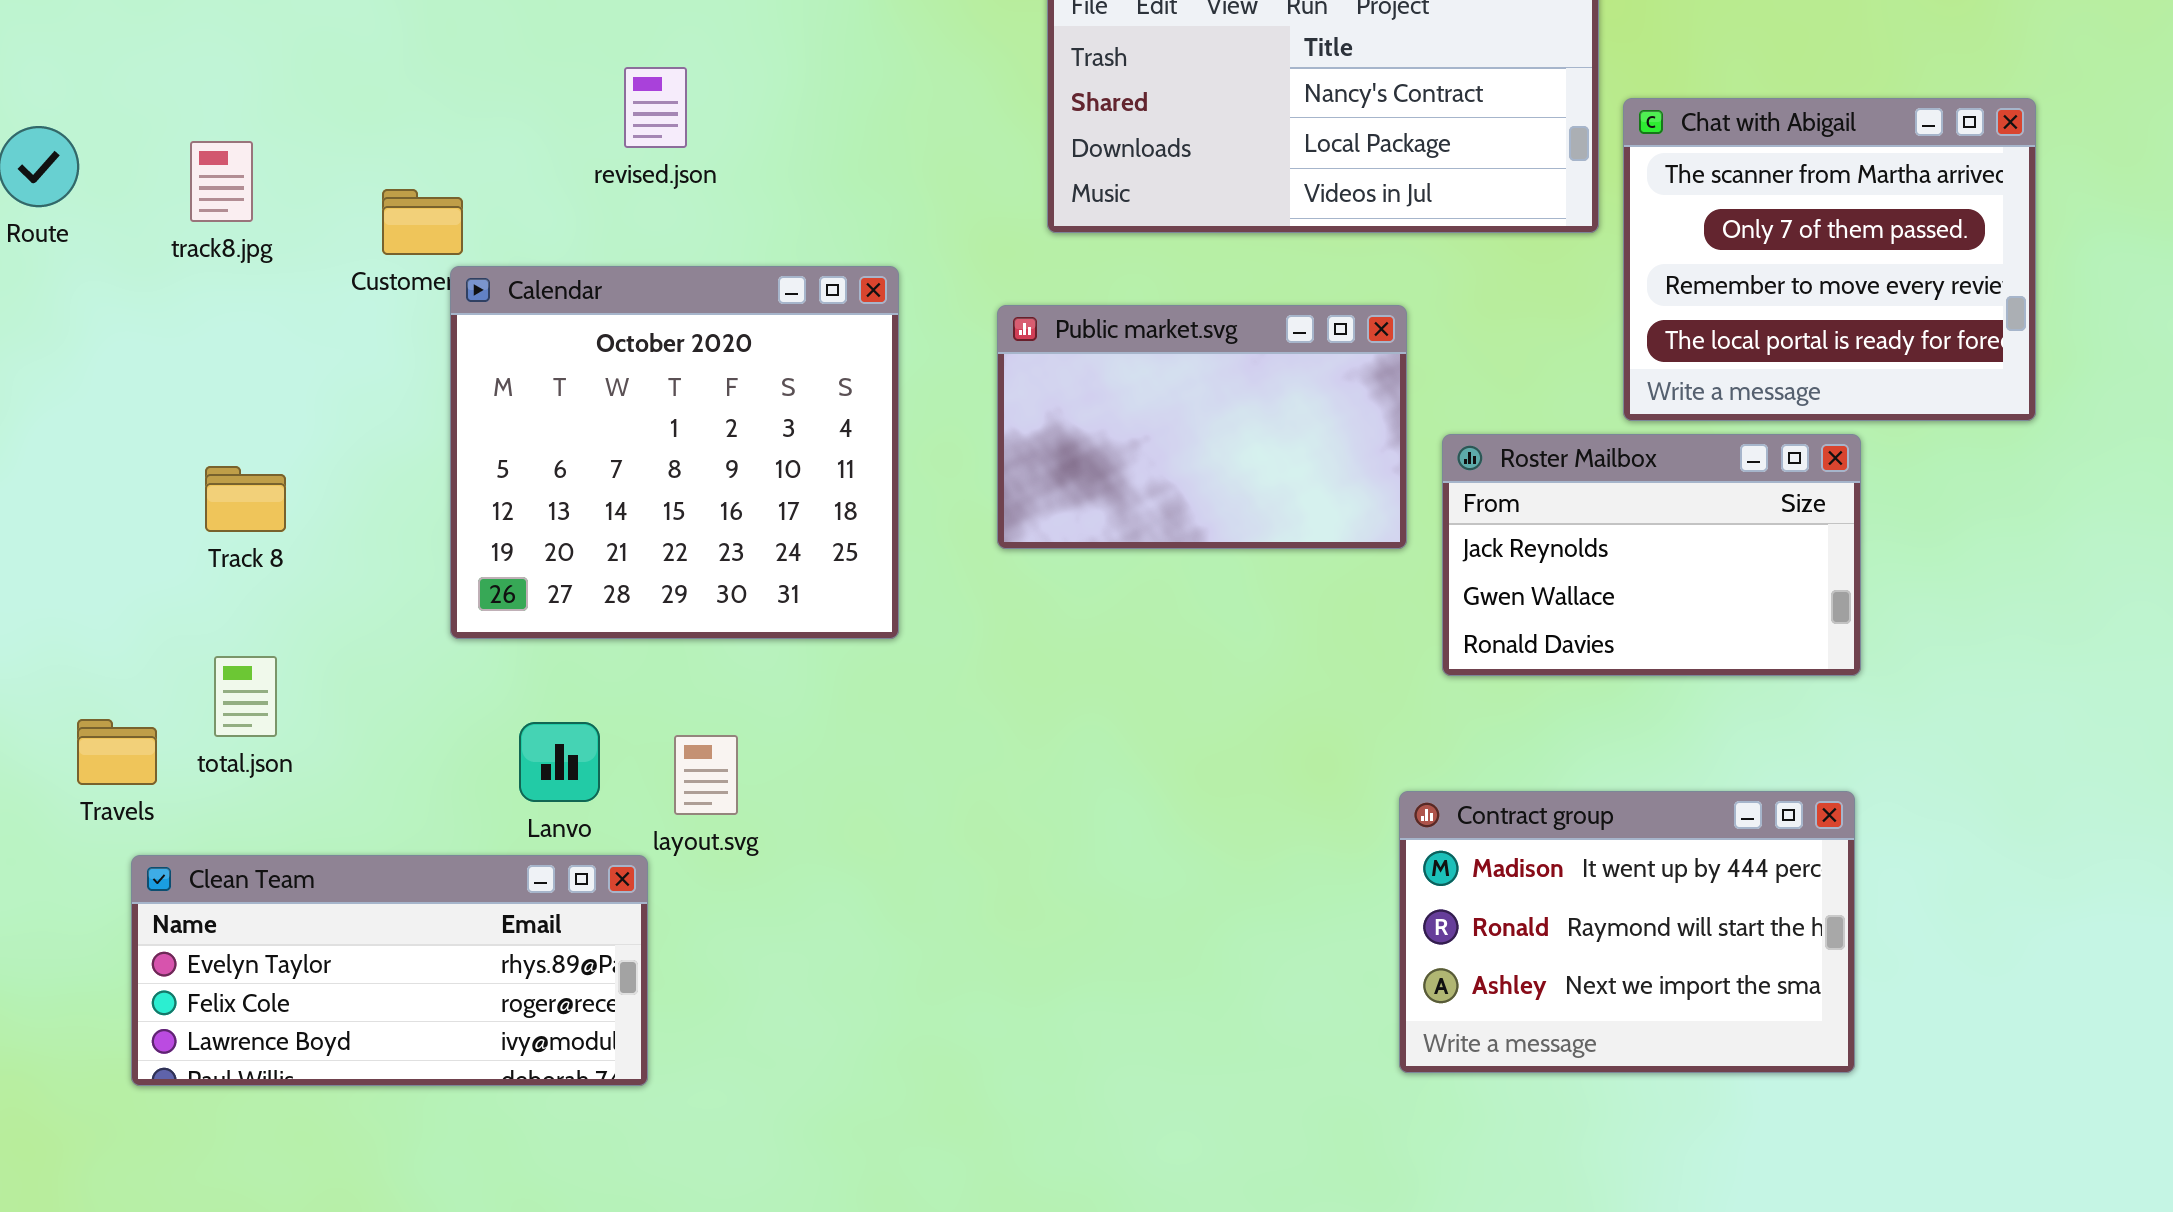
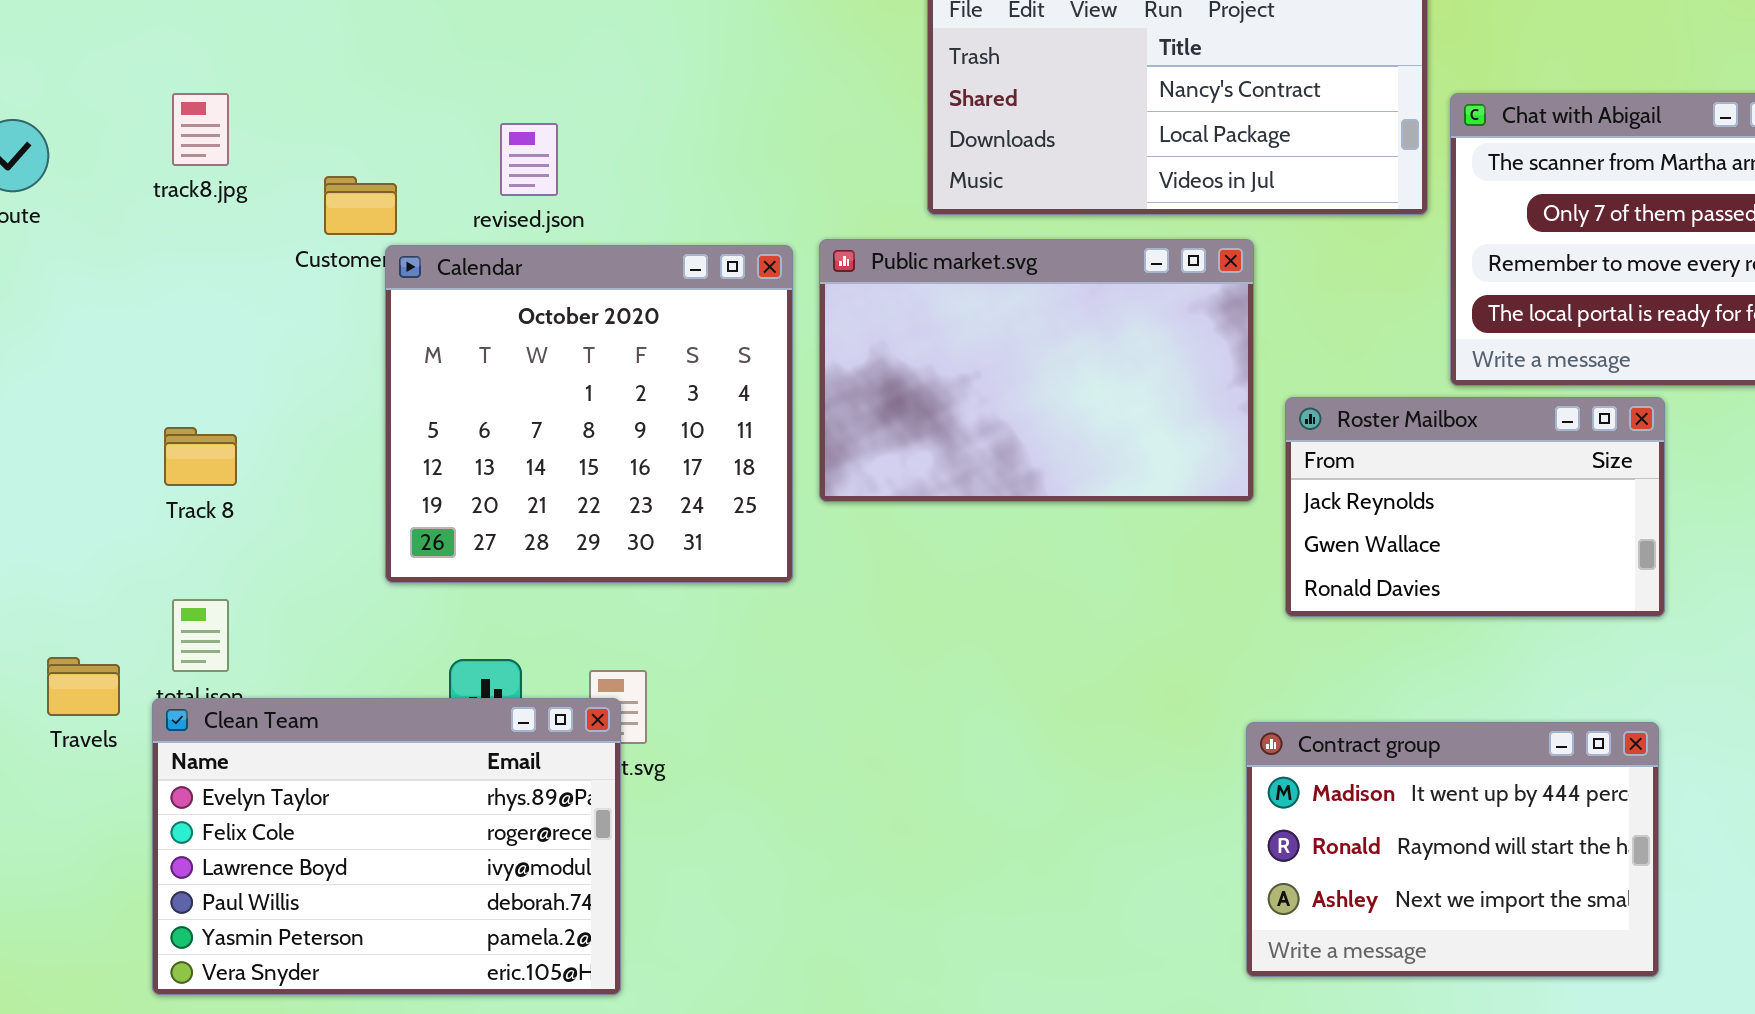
revised.json: [624,67,687,148] -> [500,123,558,196], moved
track8.jpg: [190,141,253,222] -> [172,93,229,166], moved
Public market.svg: [997,305,1407,549] -> [819,239,1254,502], resized
Clean Team: [131,855,648,1086] -> [152,698,621,995], moved, resized

